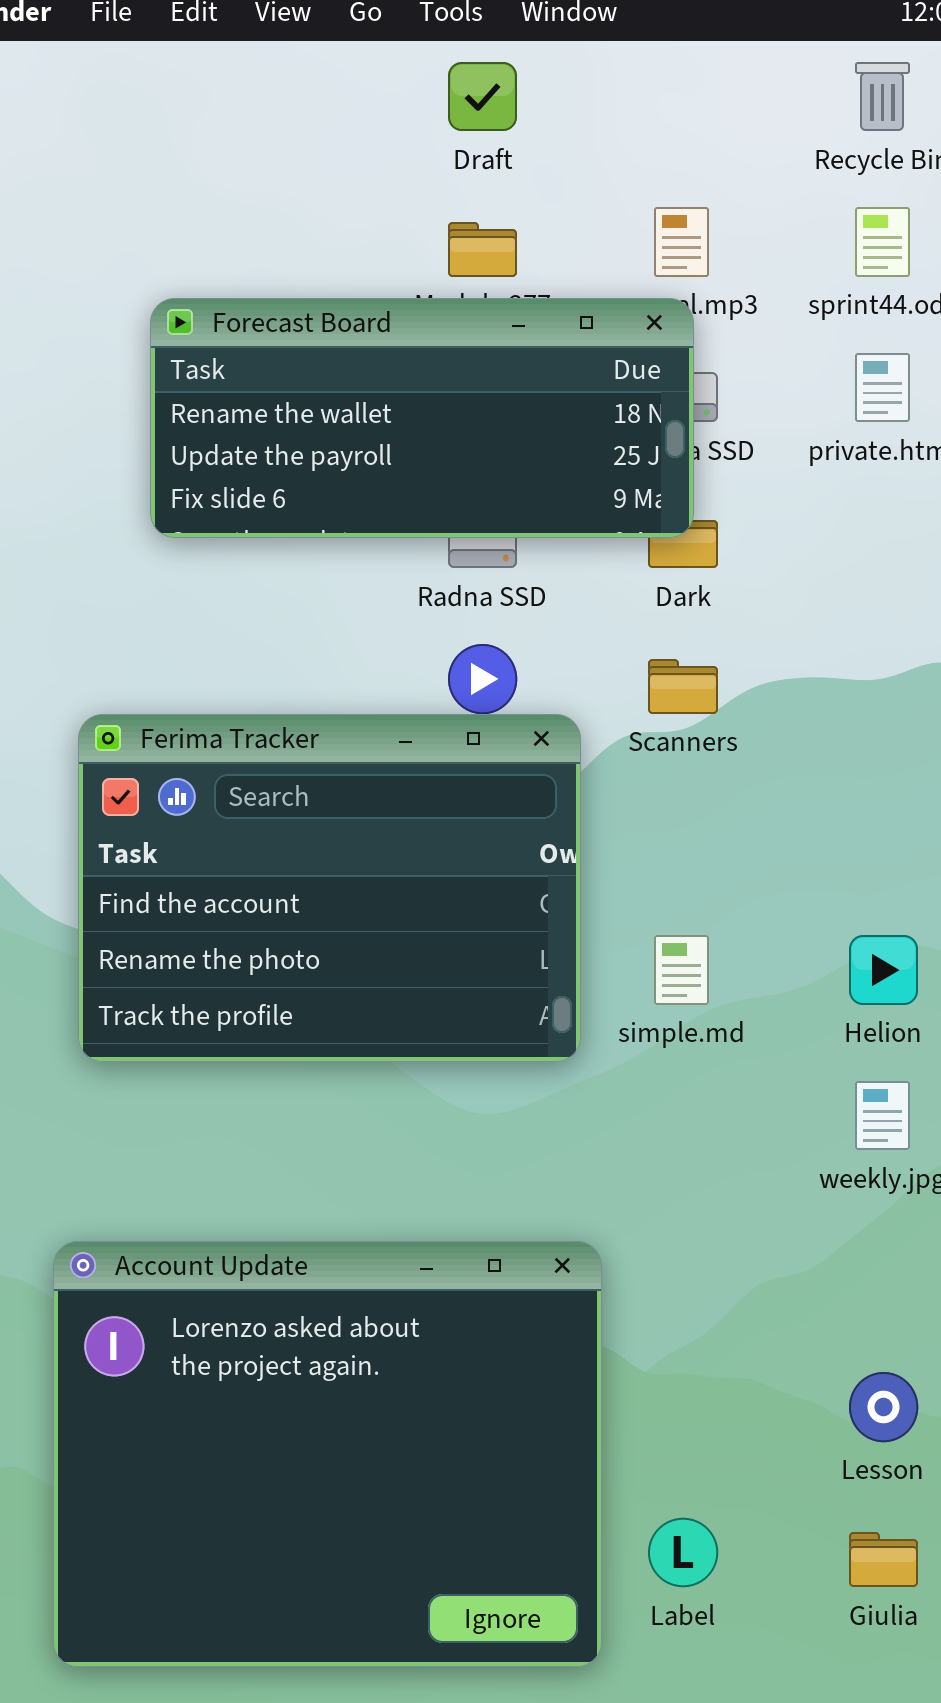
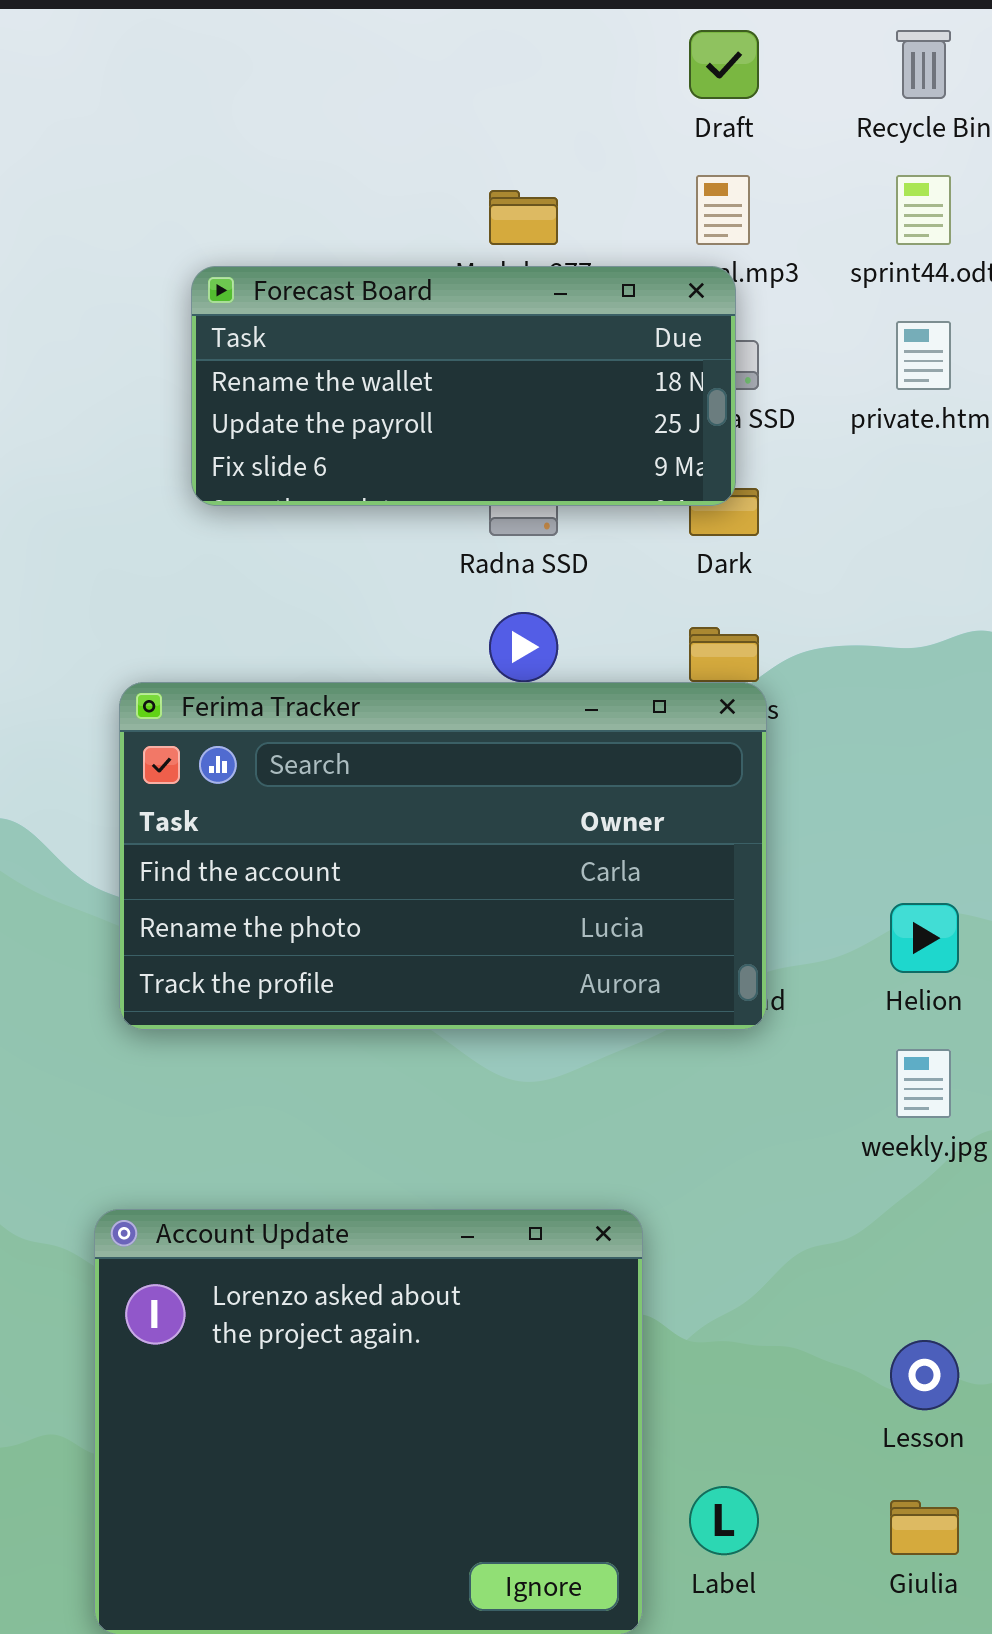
Draft: [448,62,517,131] -> [689,30,759,99], moved
Ferima Tracker: [78,714,581,1062] -> [119,682,767,1030], resized

